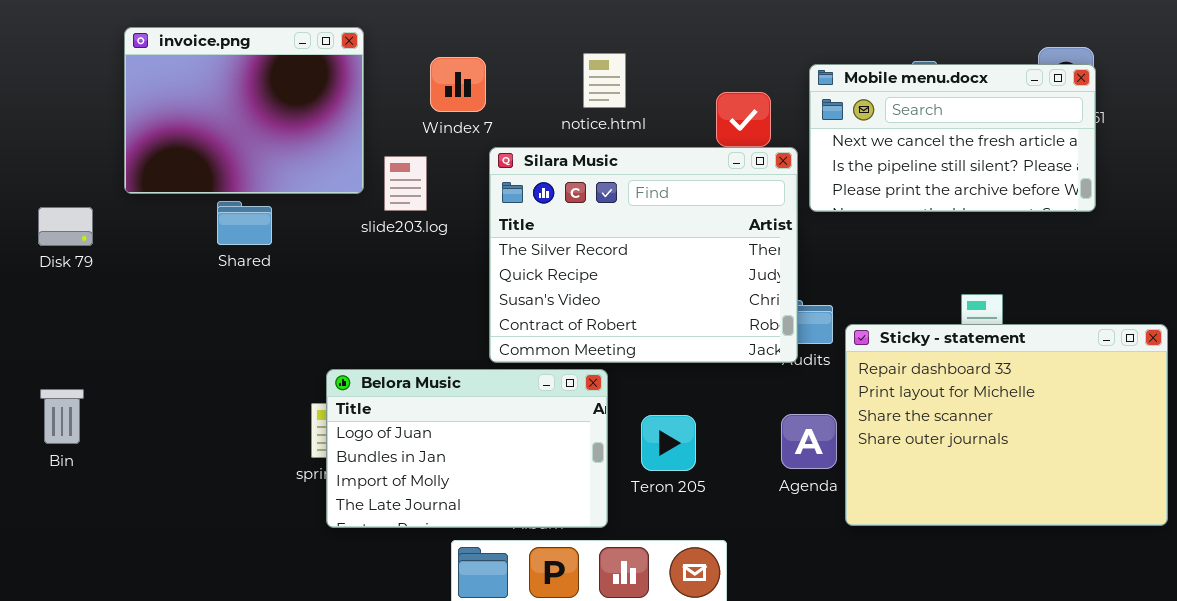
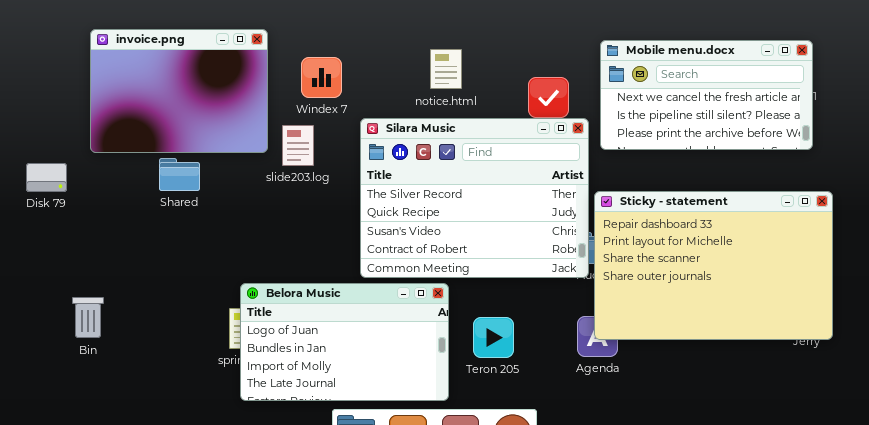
Windex 7: [430,57,486,112] -> [301,57,342,98], moved
Mobile menu.docx: [809,64,1096,212] -> [600,40,813,150], moved
Sticky - statement: [845,324,1168,526] -> [594,191,833,340], moved
Bin: [40,389,84,444] -> [72,297,104,338], moved

